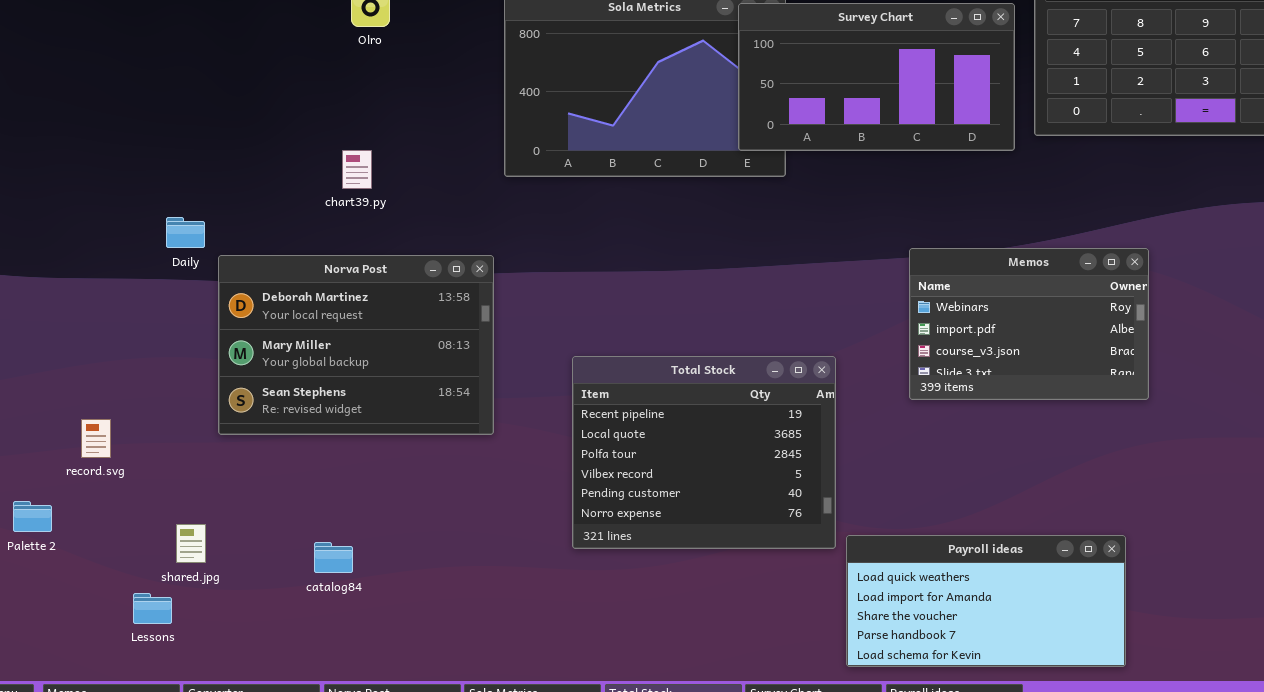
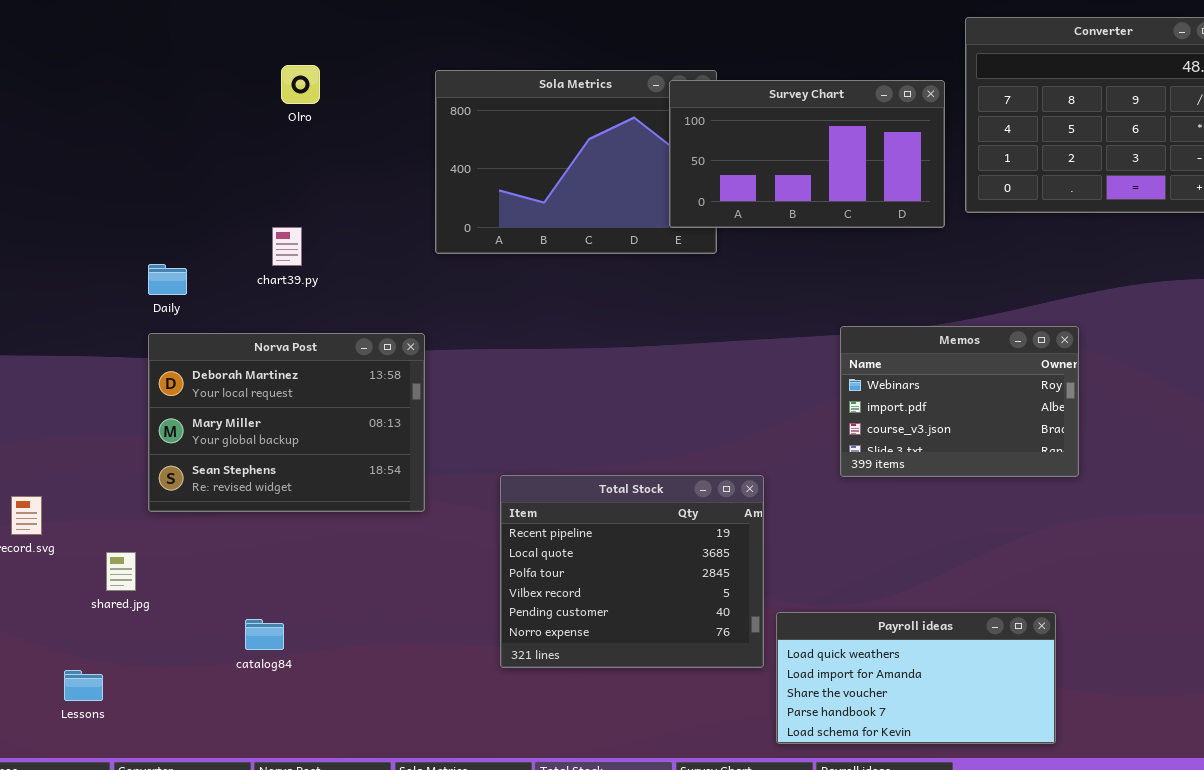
Daily: [166,217,205,248] -> [148,264,187,295], moved
Total Stock: [572,356,836,549] -> [500,475,764,668], moved
shared.jpg: [176,524,206,563] -> [106,552,136,591], moved

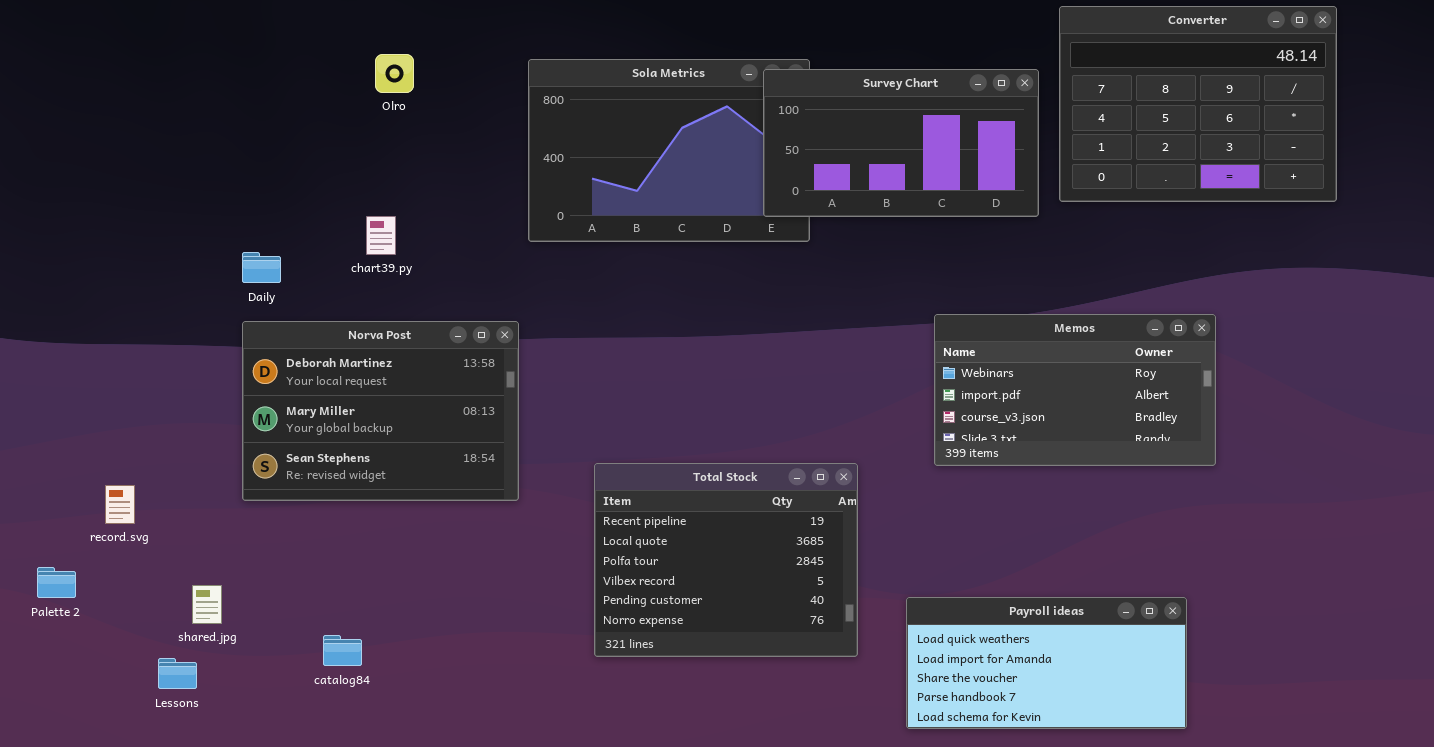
Memos: [840,326,1079,477] -> [934,314,1216,466], resized
shared.jpg: [106,552,136,591] -> [192,585,222,624], moved
Payroll ideas: [776,612,1056,744] -> [906,597,1187,729], moved
catalog84: [245,619,284,650] -> [323,635,362,666], moved

